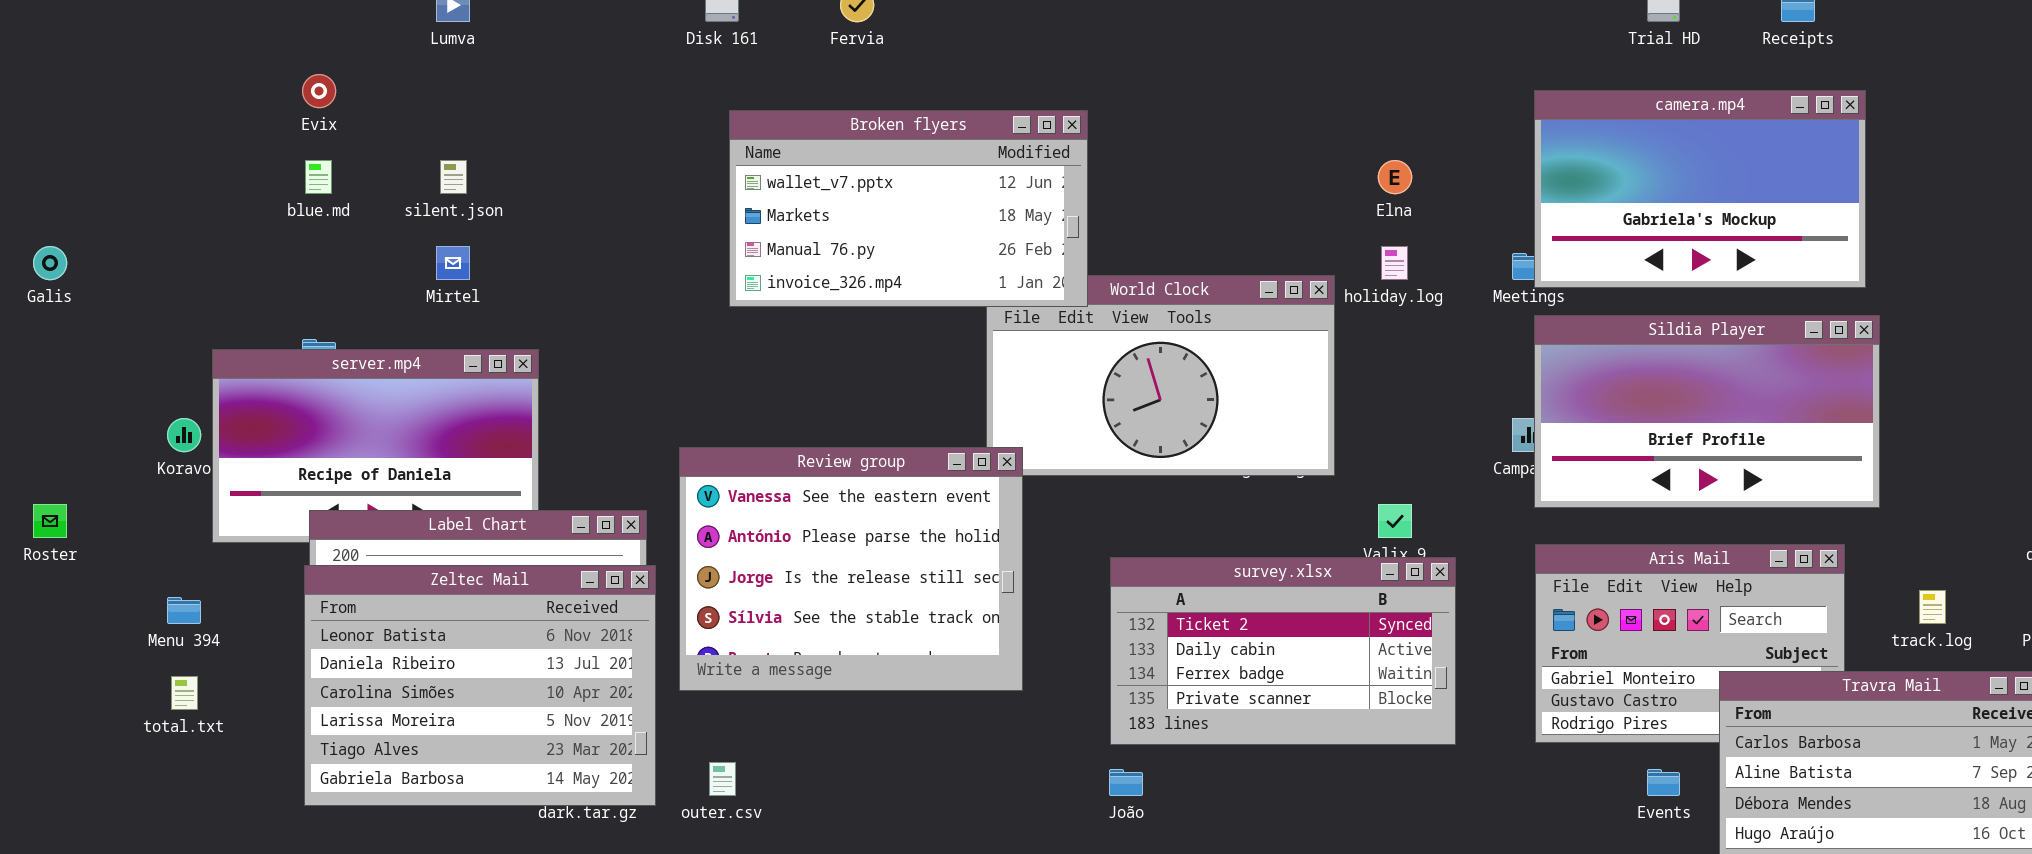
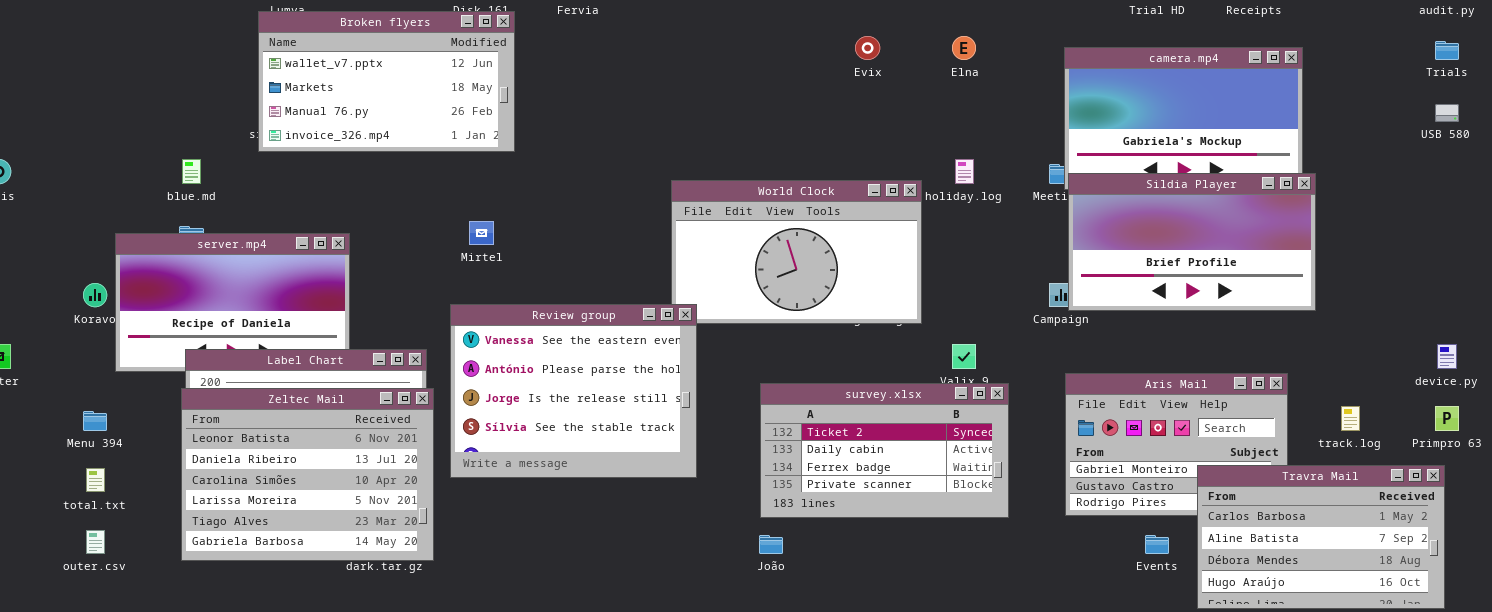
Evix: [302,74,336,108] -> [855,36,880,60], moved
Broken flyers: [729,110,1088,307] -> [258,11,515,152], moved
blue.md: [305,160,332,194] -> [182,159,201,184], moved
Elna: [1378,160,1412,194] -> [952,36,976,60], moved
Mirtel: [436,246,470,280] -> [469,221,494,245], moved
Sildia Player: [1534,315,1880,508] -> [1068,173,1316,311], moved
outer.csv: [709,762,736,796] -> [86,530,105,554], moved

